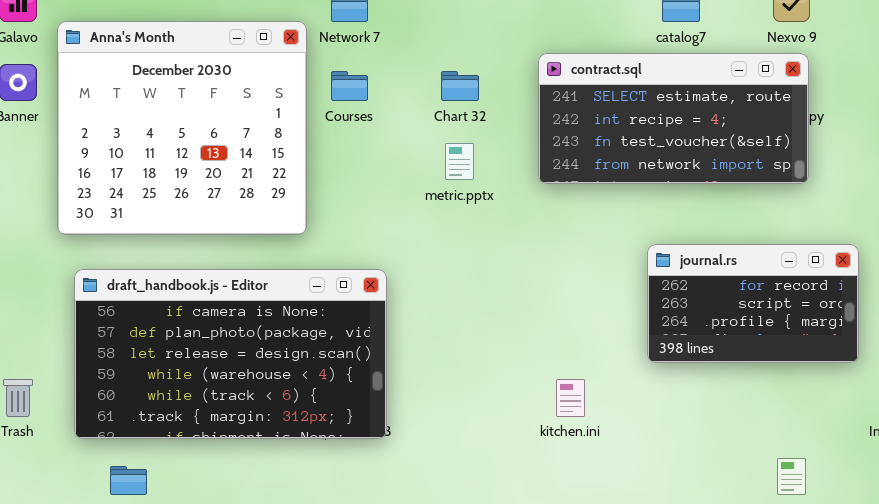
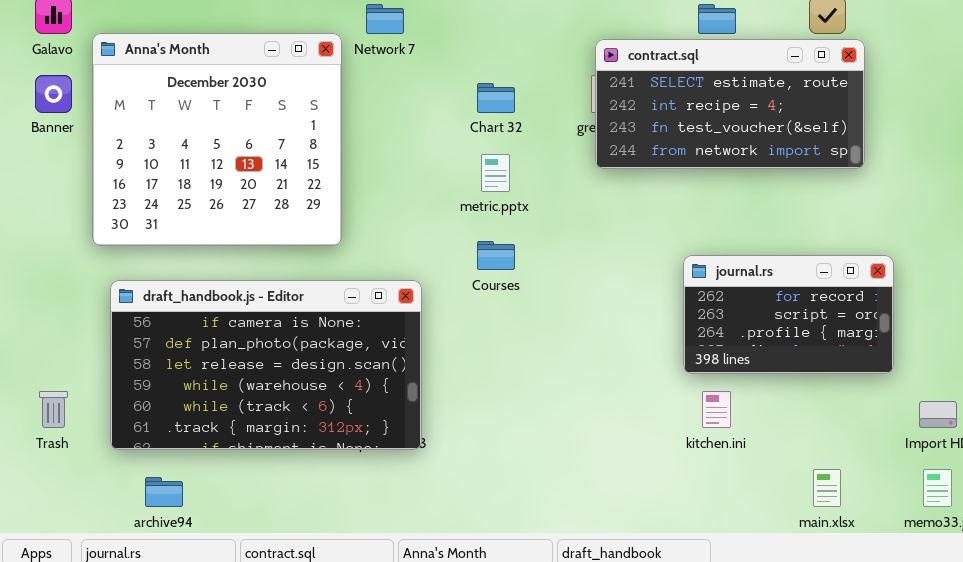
contract.sql: [538,53,809,184] -> [595,39,865,169], moved
Courses: [331,71,368,101] -> [477,241,515,270], moved
kitchen.ini: [556,379,585,417] -> [702,391,731,428], moved

